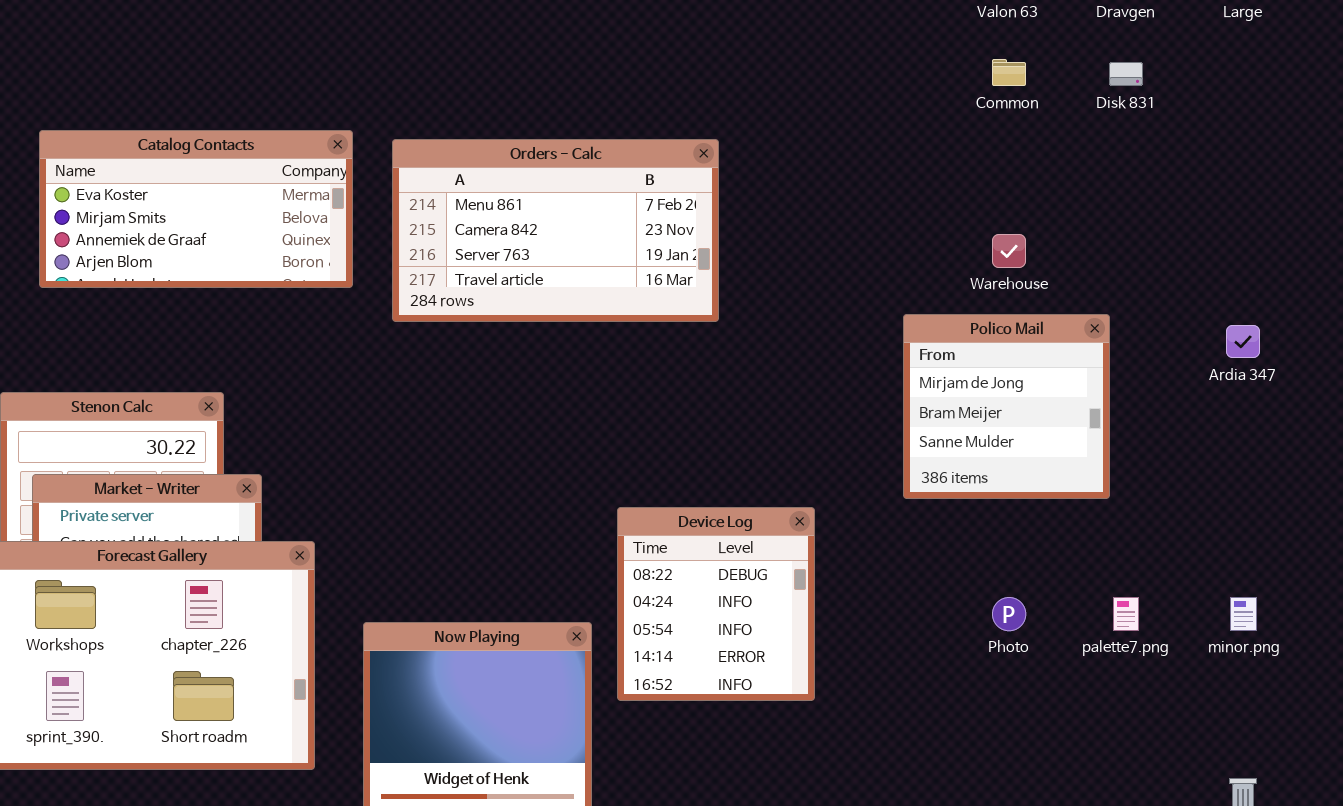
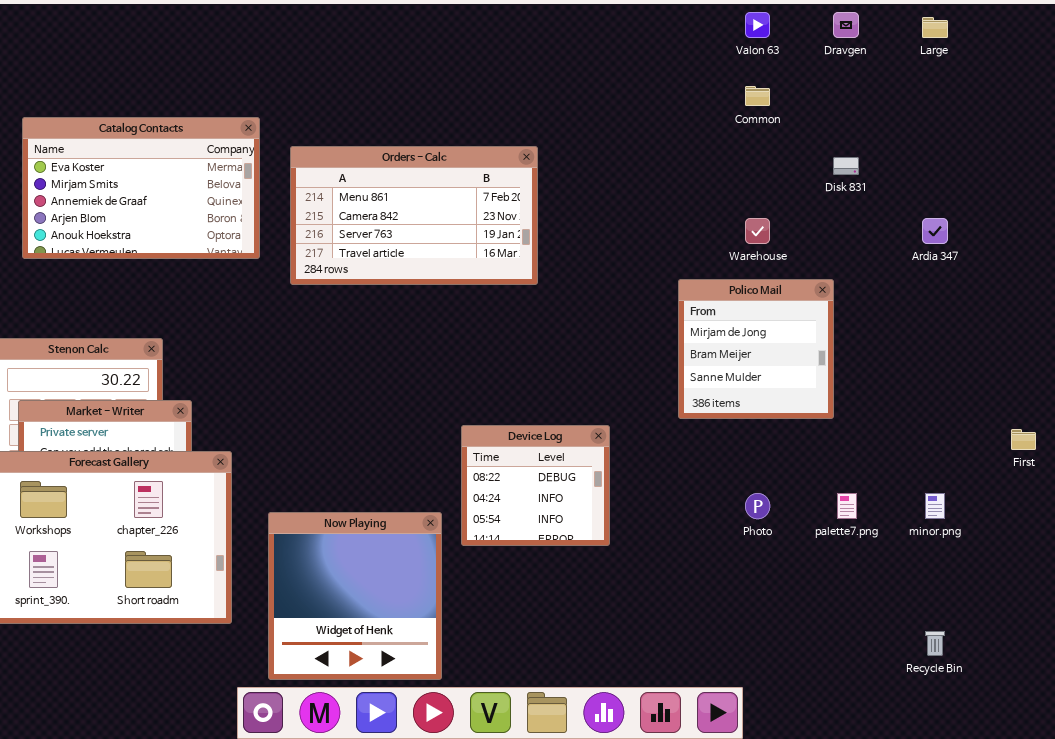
Disk 831: [1109,62,1143,86] -> [833,157,859,175], moved
Catalog Contacts: [39,130,353,288] -> [22,117,260,259], resized
Ardia 347: [1226,325,1260,358] -> [922,218,948,244], moved
Device Log: [617,507,815,701] -> [461,425,610,546], resized

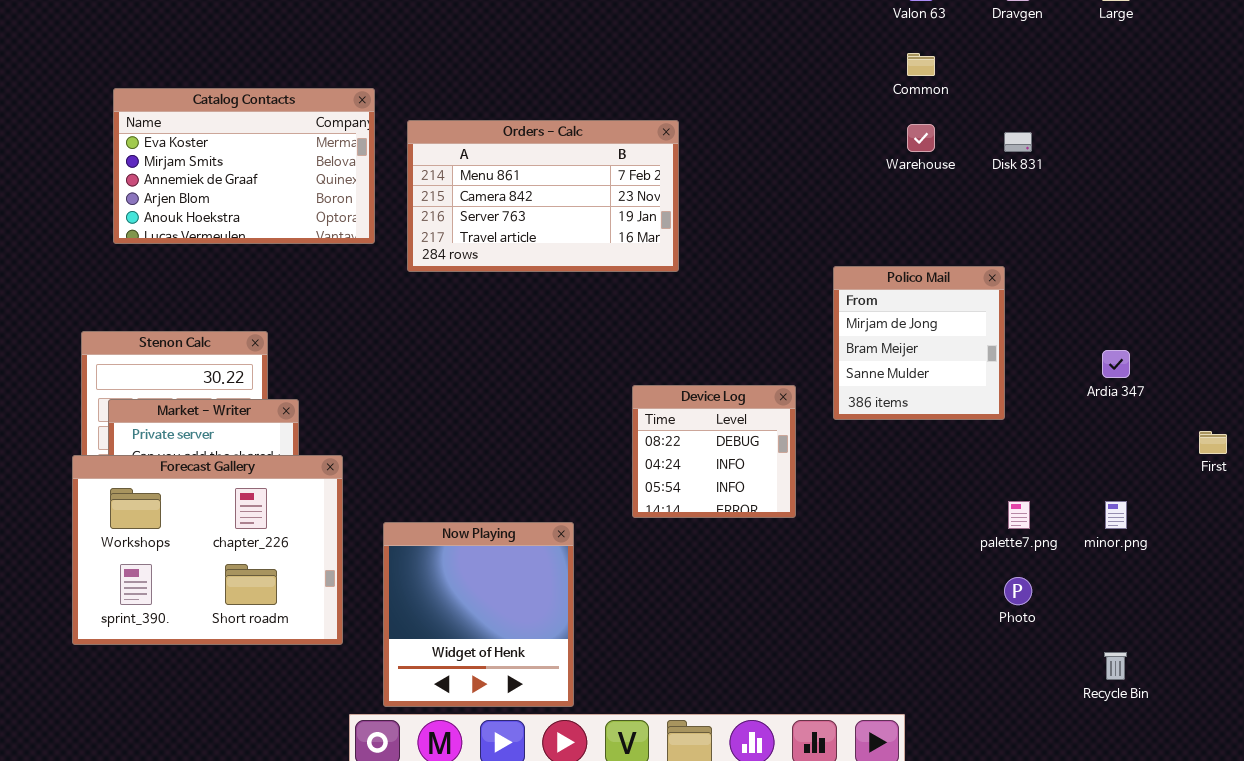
Warehouse: [745,218,770,244] -> [907,124,935,152], moved
Ardia 347: [922,218,948,244] -> [1102,350,1130,378], moved
Device Log: [461,425,610,546] -> [632,385,796,518], moved
Photo: [745,493,770,519] -> [1004,577,1032,605], moved

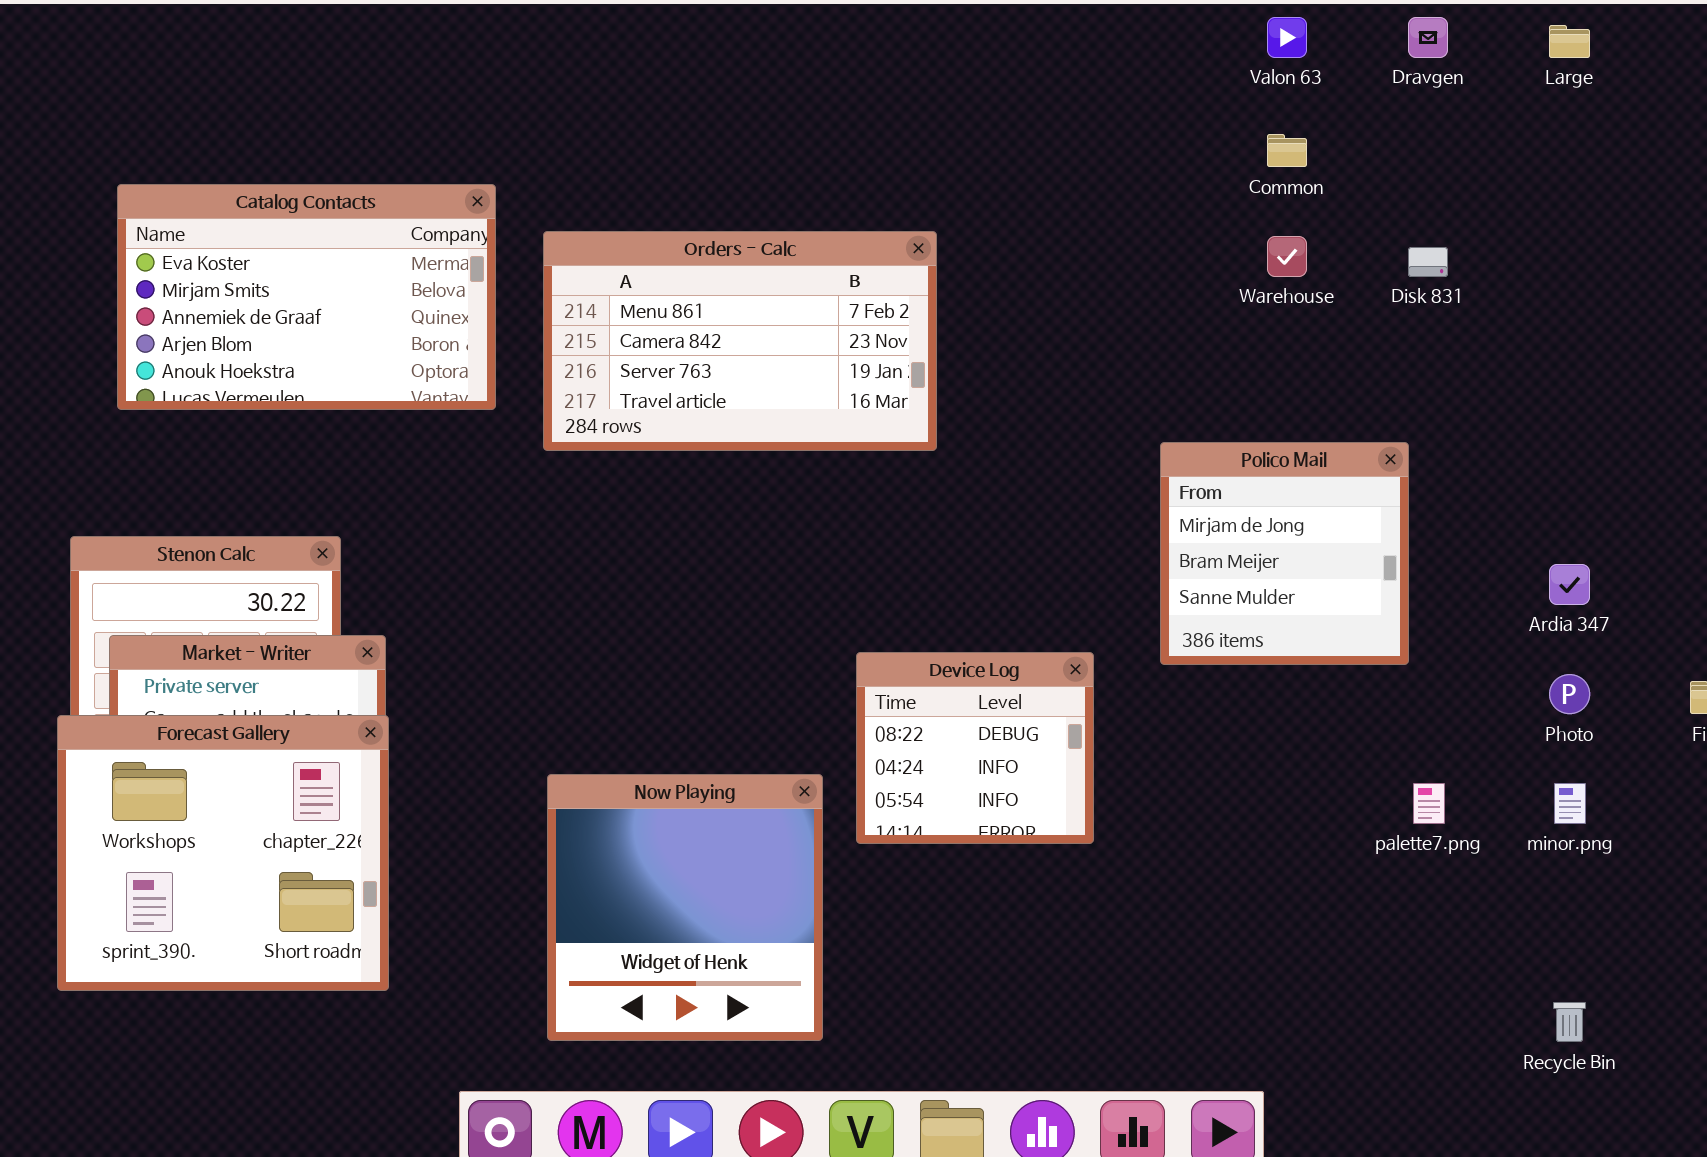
Device Log: [632,385,796,518] -> [856,652,1094,844], moved
Forecast Gallery: [72,455,343,645] -> [57,715,389,991], resized
Now Playing: [383,522,574,707] -> [547,774,823,1041], moved
Photo: [1004,577,1032,605] -> [1549,674,1590,714], moved

